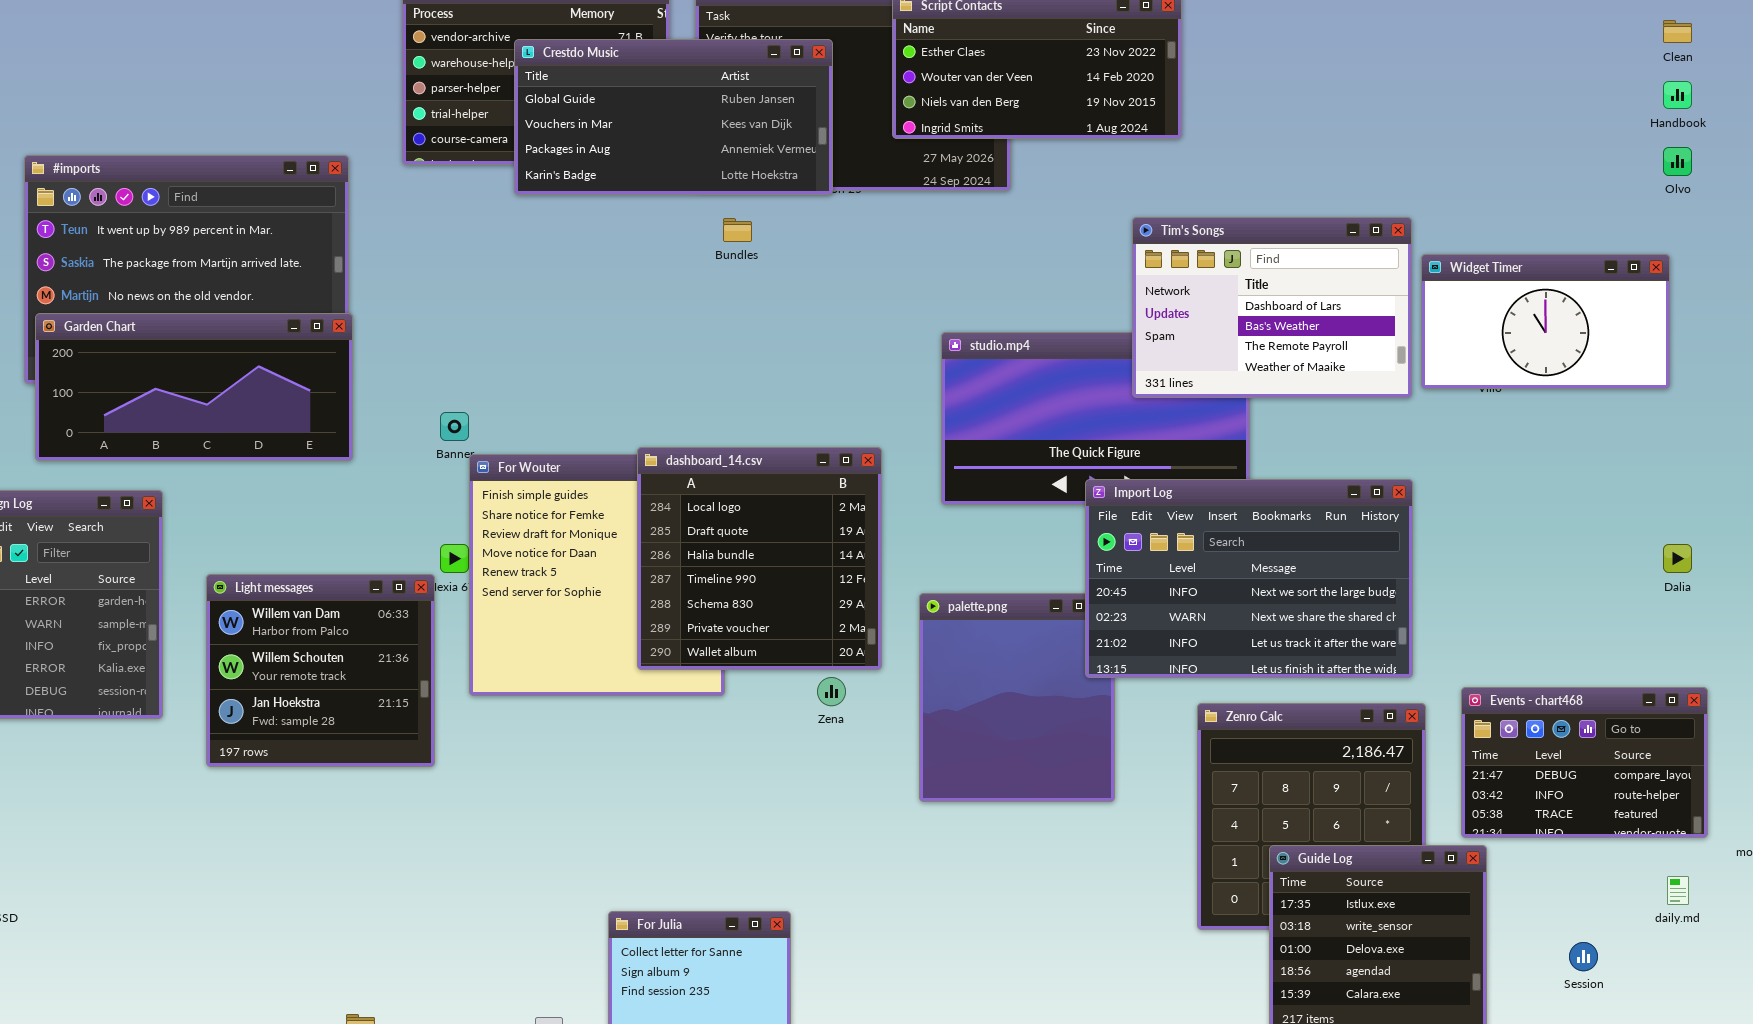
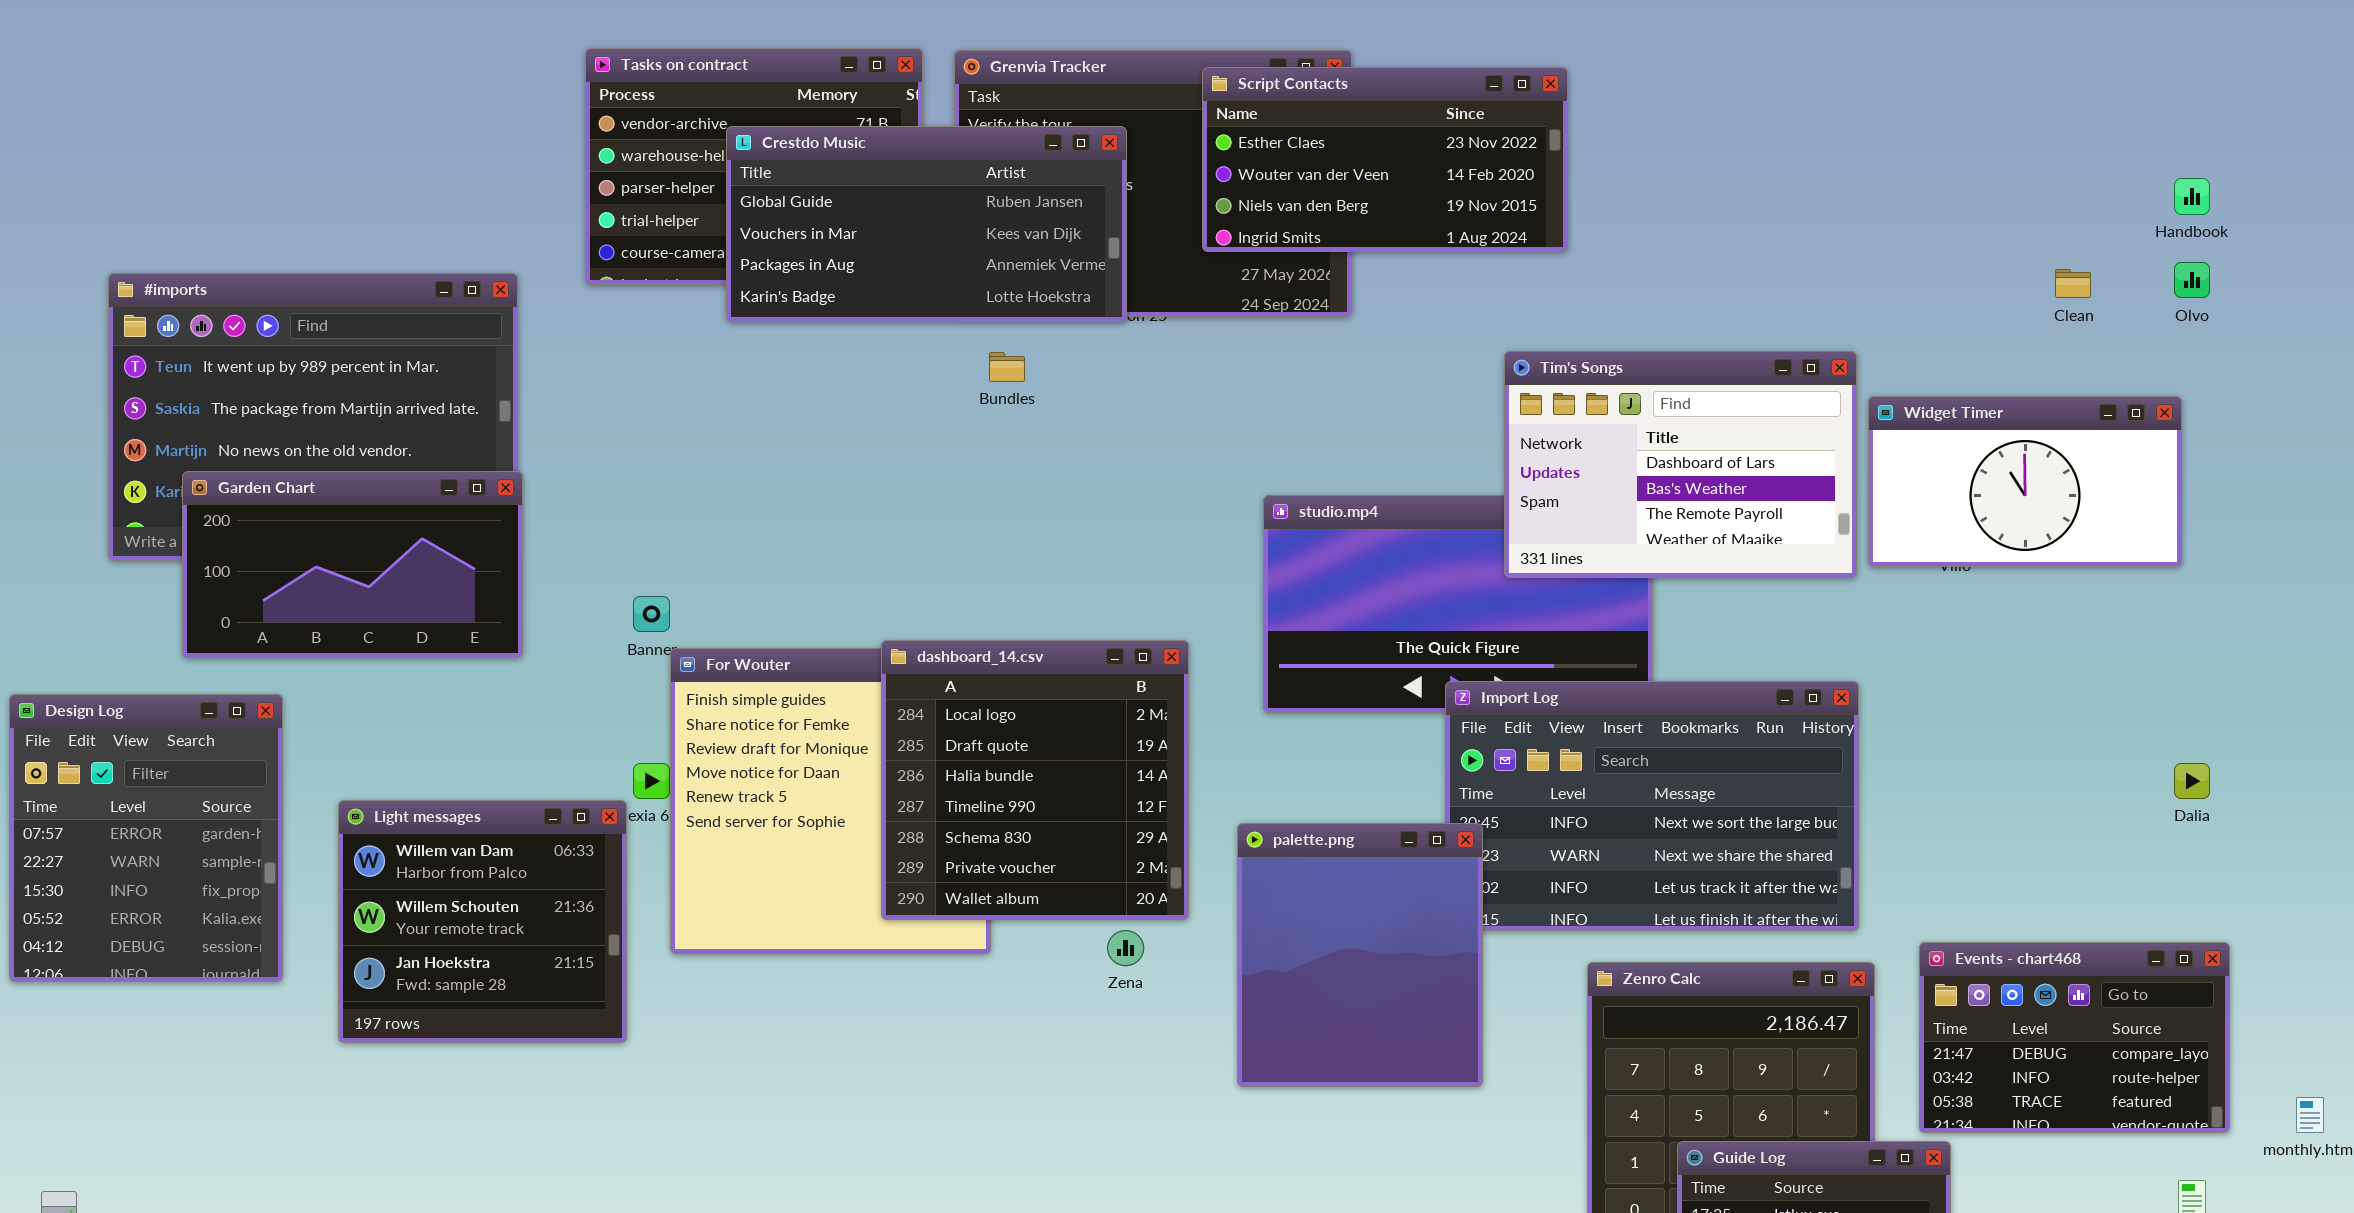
Clean: [1663,20,1692,43] -> [2055,269,2091,298], moved
Garden Chart: [35,313,353,461] -> [182,471,523,658], resized
palette.png: [919,593,1115,802] -> [1237,823,1483,1087], raised

